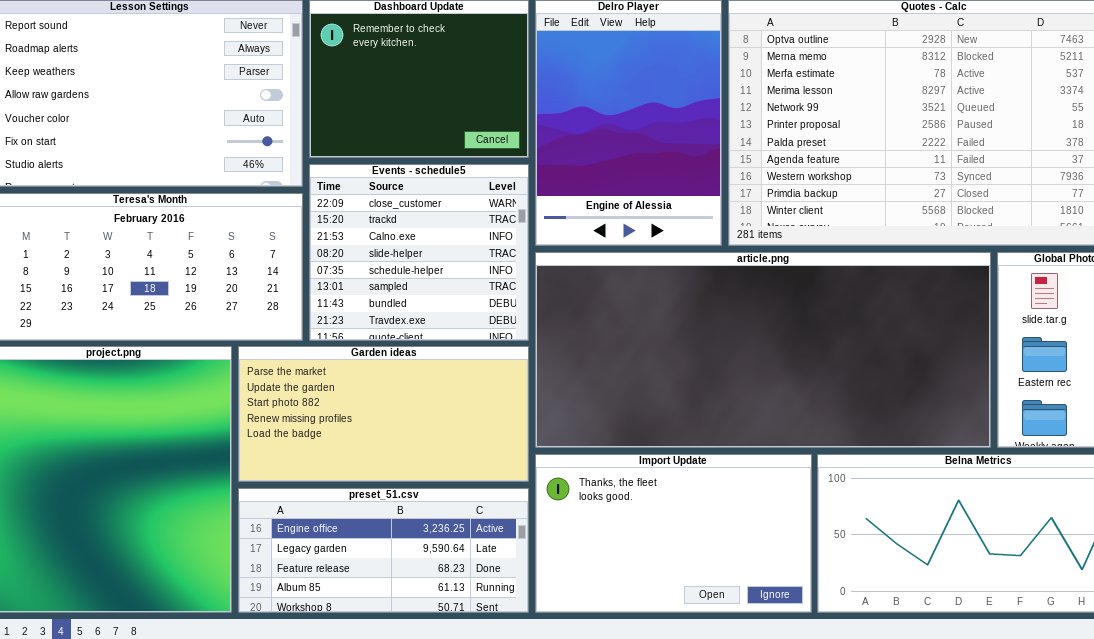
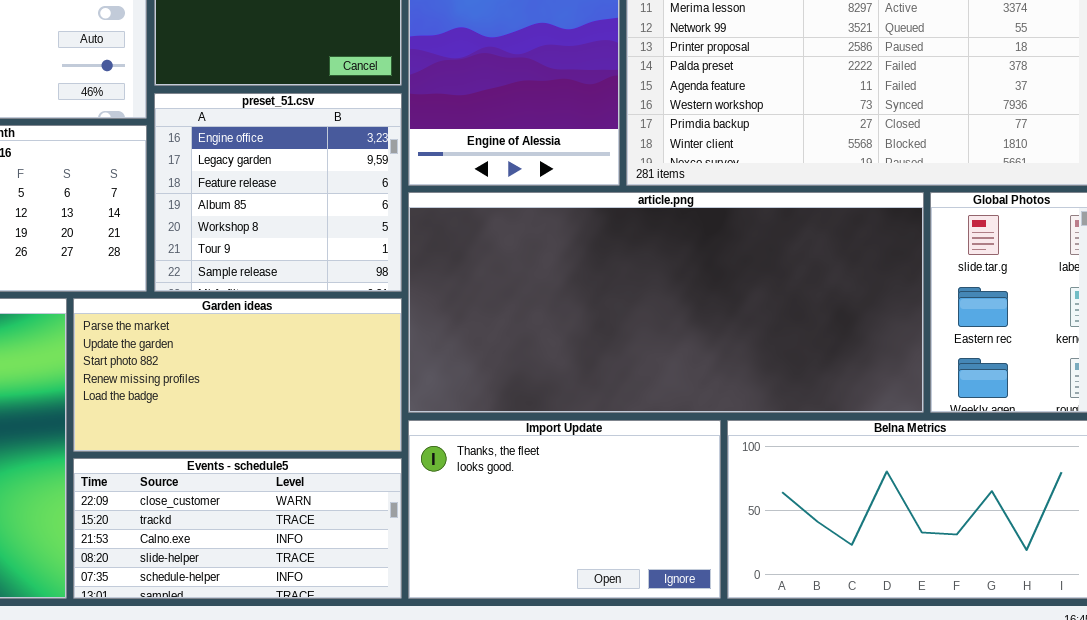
Events - schedule5: [309,164,529,341] -> [73,458,402,599], moved, resized
preset_51.csv: [238,488,529,613] -> [154,93,402,292], moved, resized

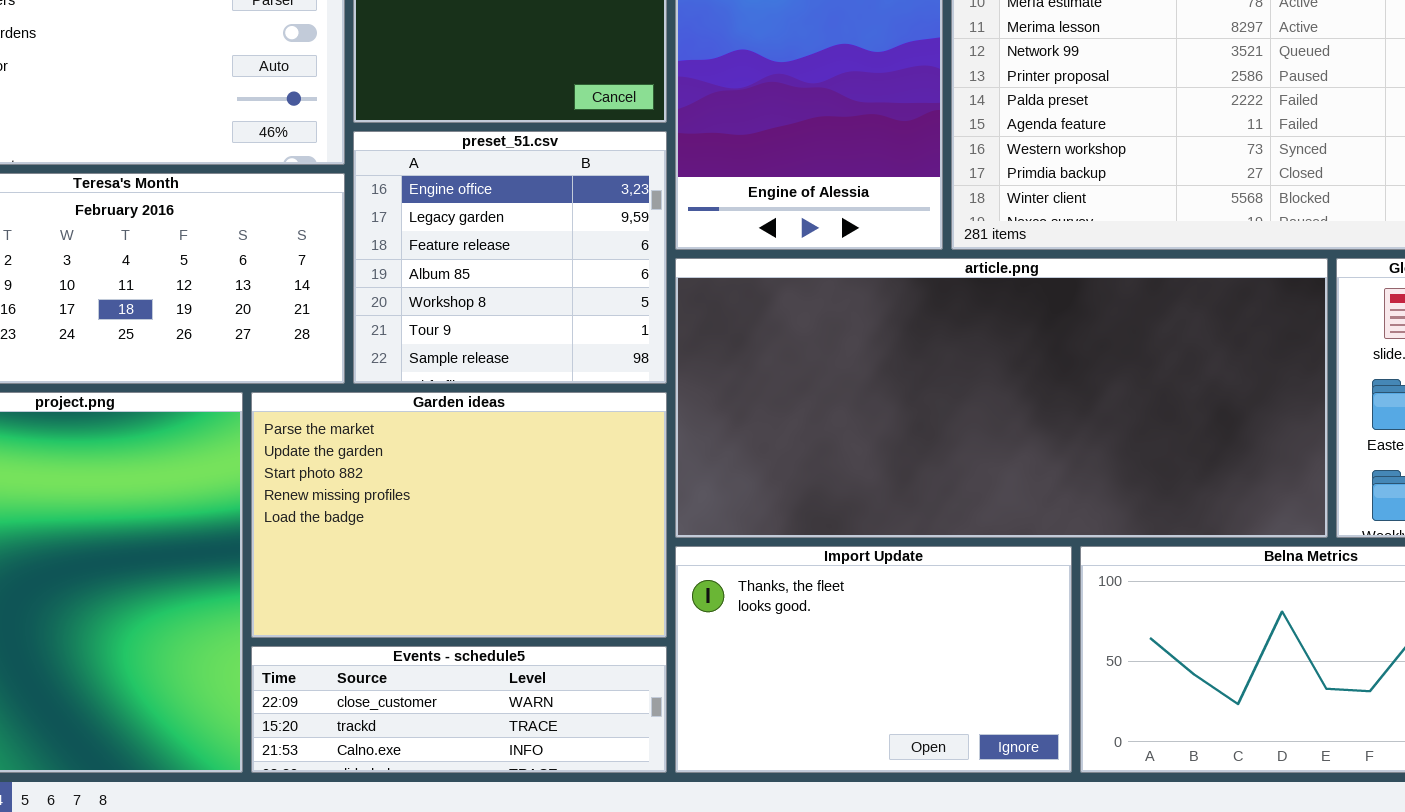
Garden ideas: [73,298,402,452] -> [251,392,667,638], resized
Events - schedule5: [73,458,402,599] -> [251,646,667,773], resized

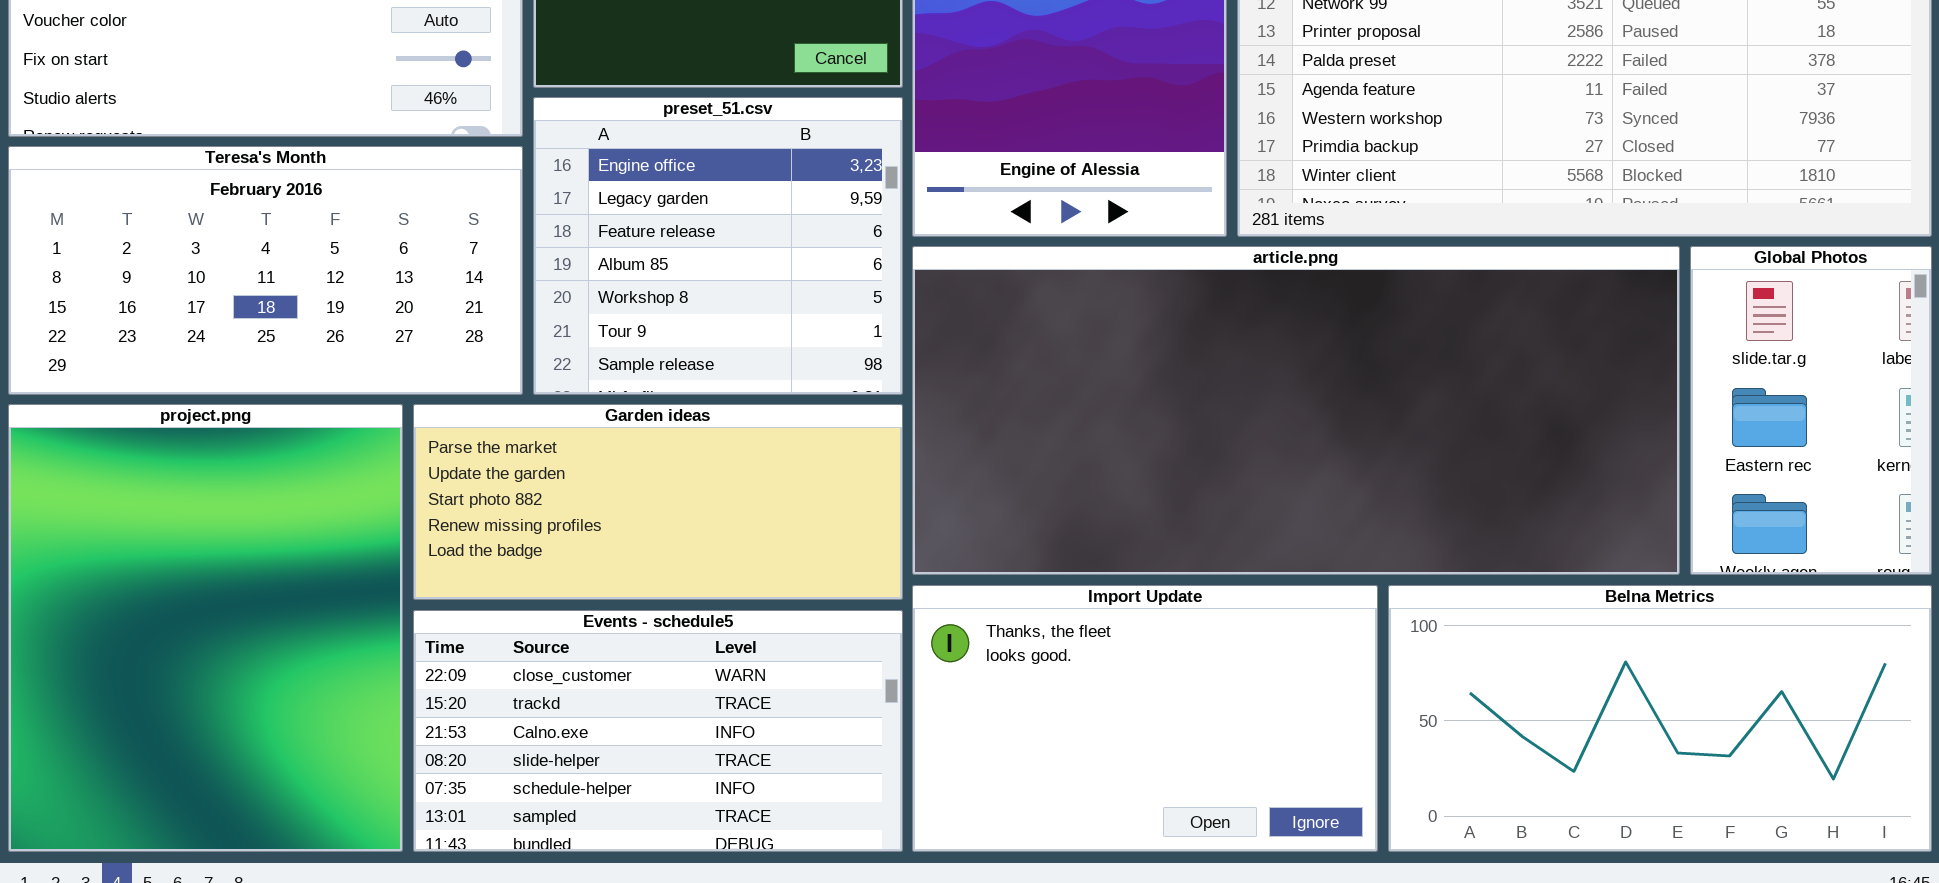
Garden ideas: [251,392,667,638] -> [413,404,903,600], resized
Events - schedule5: [251,646,667,773] -> [413,610,903,852], resized

